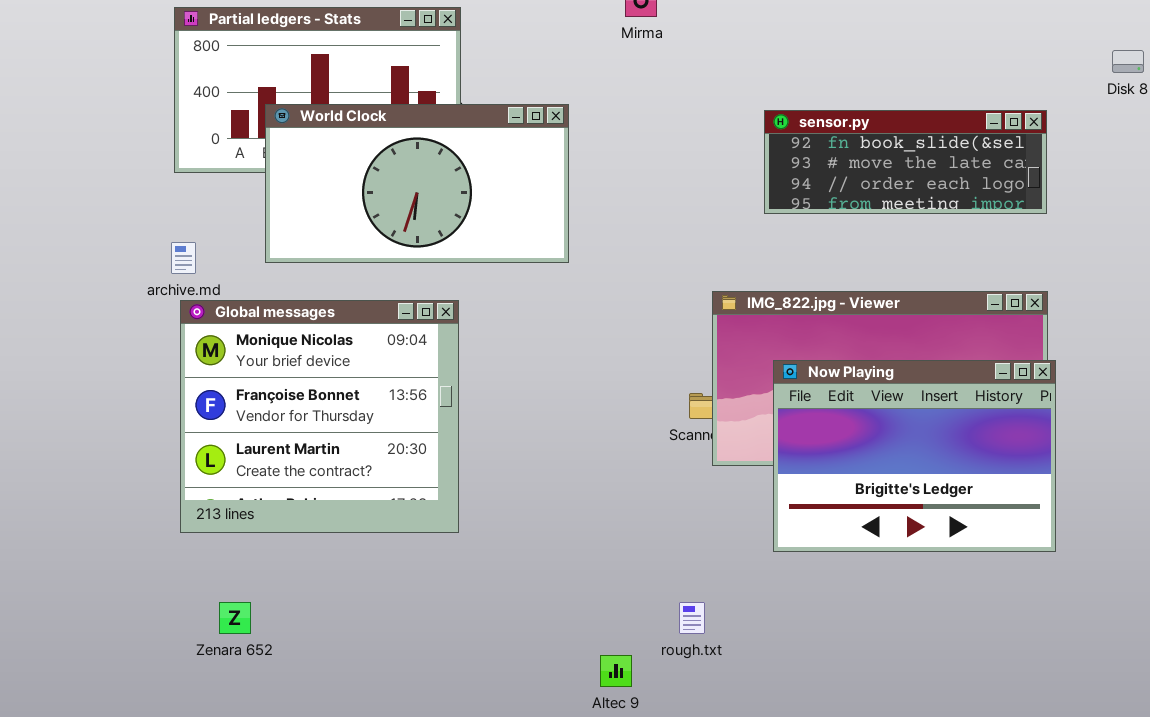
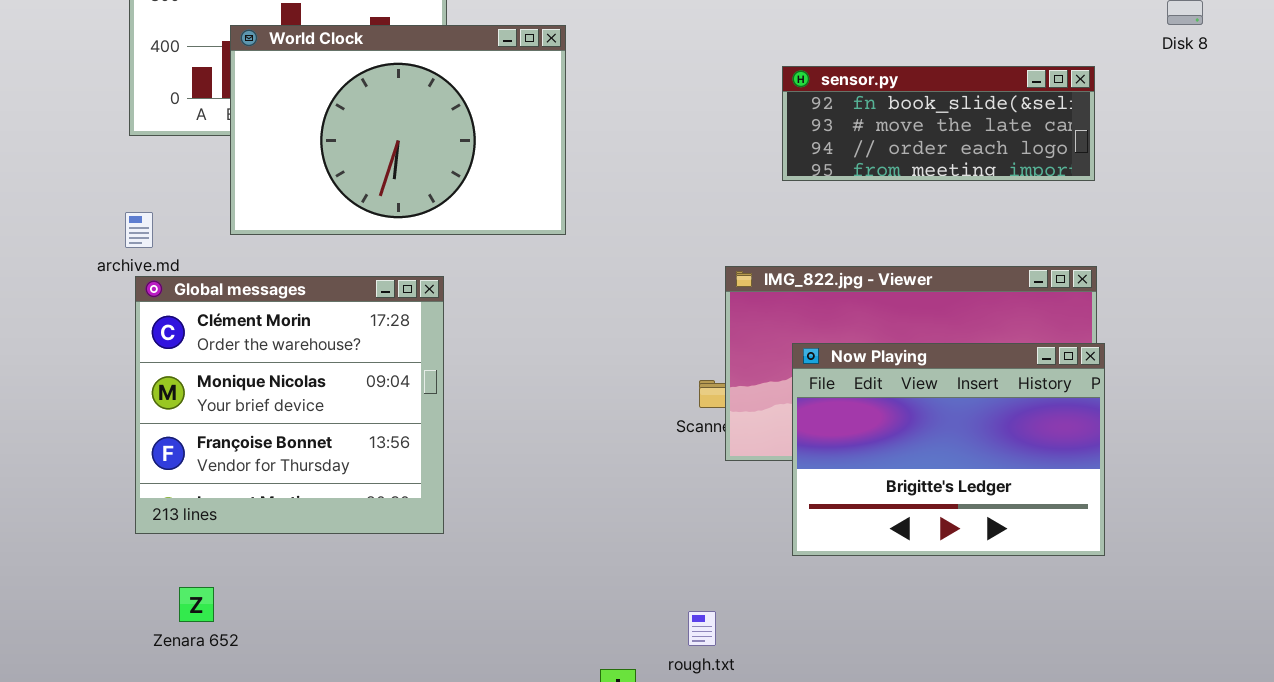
World Clock: [265,104,569,263] -> [230,25,566,235], resized
Global messages: [180,300,459,533] -> [135,276,444,534], scrolled up 1 row
Zenara 652: [219,602,251,634] -> [179,587,214,622], moved

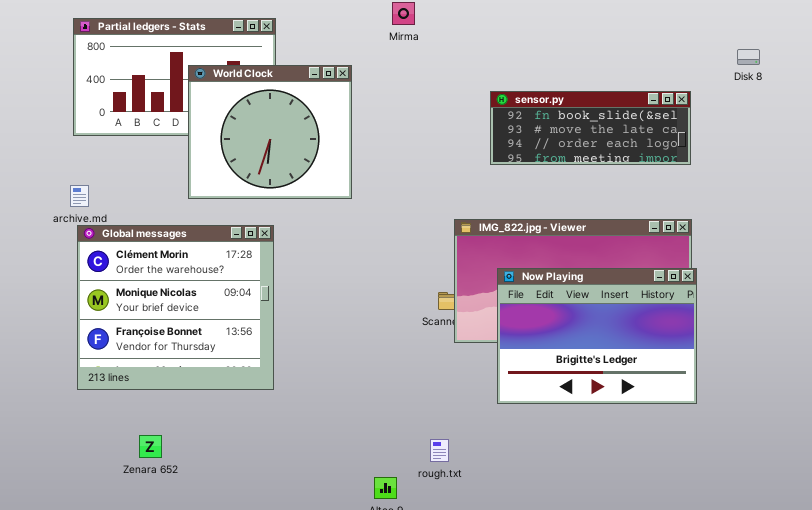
World Clock: [230,25,566,235] -> [188,65,352,199], resized
Zenara 652: [179,587,214,622] -> [139,435,162,458], moved

